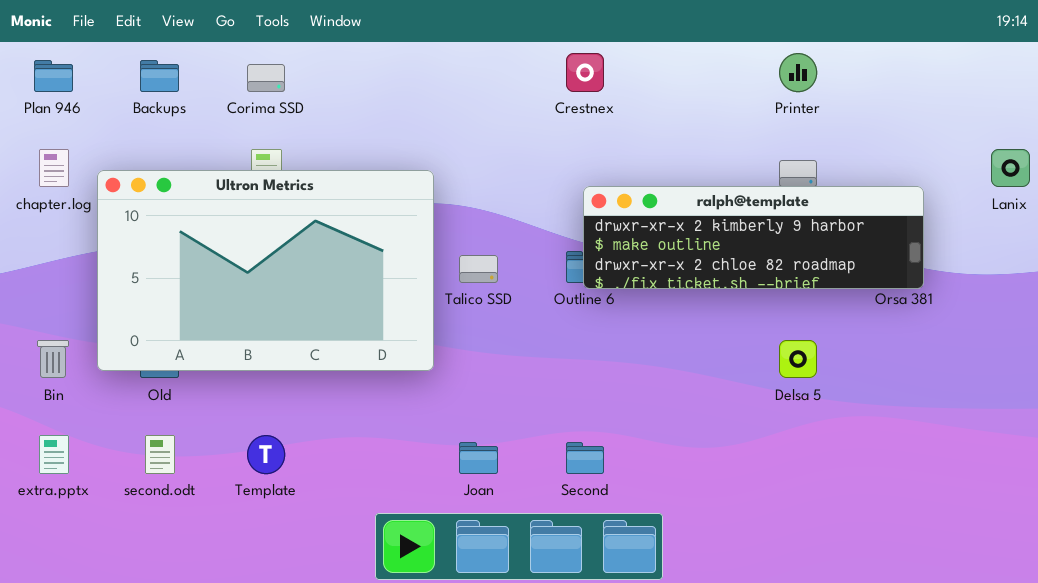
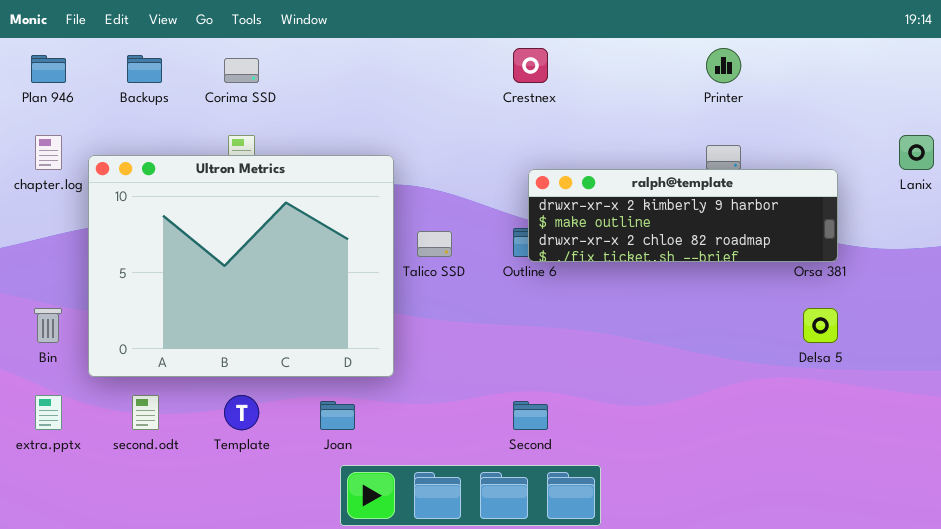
Ultron Metrics: [97,170,434,371] -> [88,155,394,377], resized
Delsa 5: [779,340,817,378] -> [803,308,838,343], moved
Joan: [459,442,498,474] -> [320,401,355,430], moved

